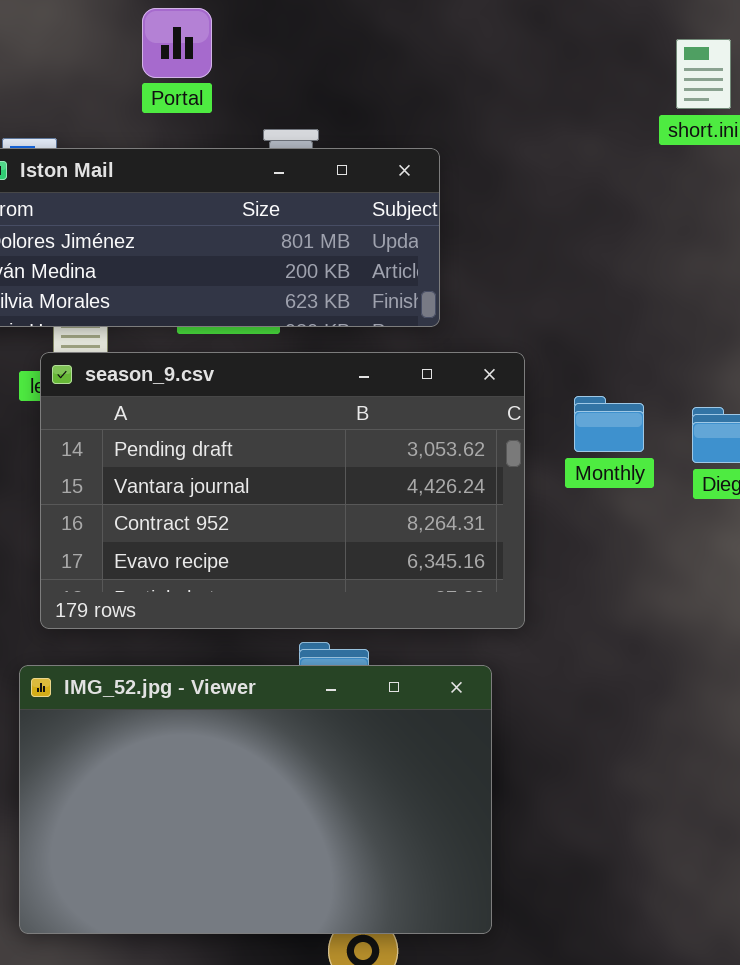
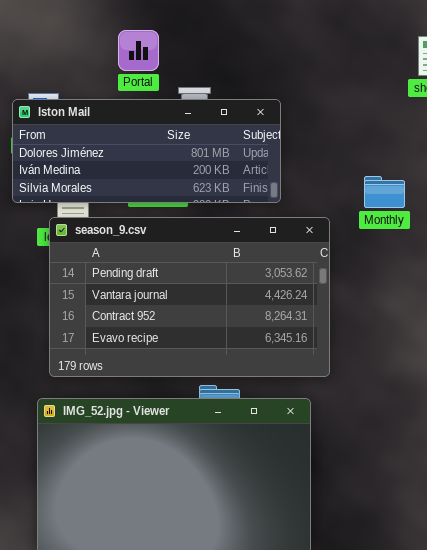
Portal: [142,8,212,78] -> [118,30,159,71], moved
Monthly: [574,396,644,452] -> [364,176,405,208], moved

